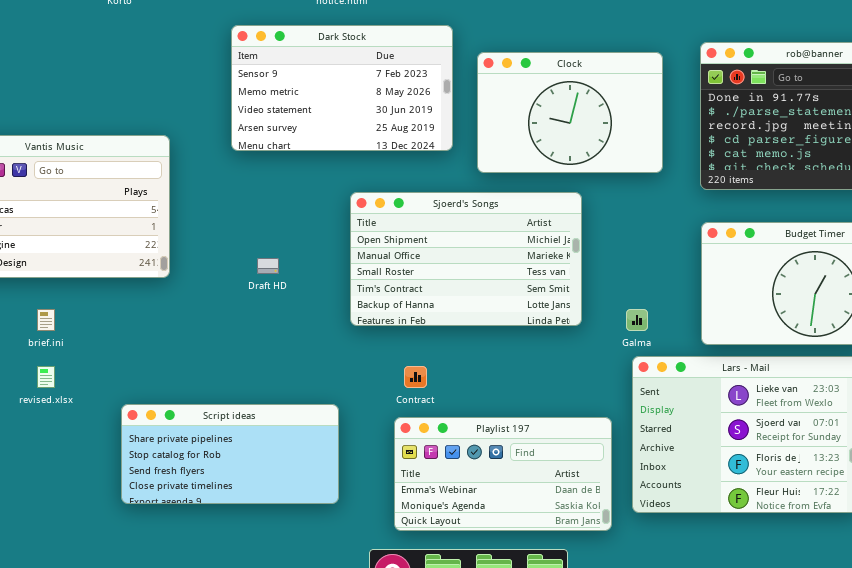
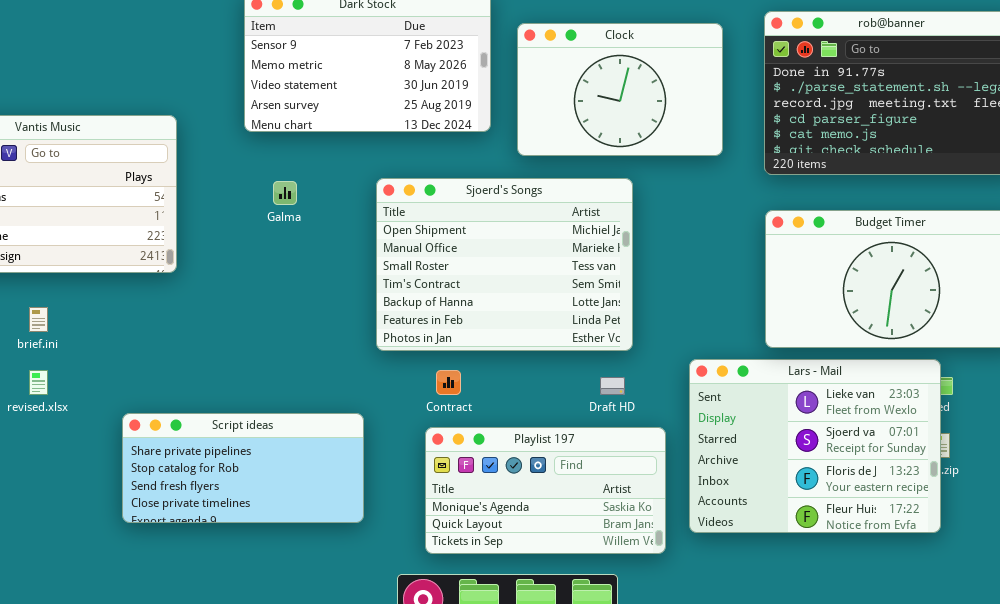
Sjoerd's Songs: [350,192,582,326] -> [376,178,633,351], resized
Draft HD: [257,258,279,274] -> [600,377,625,395], moved
Galma: [626,309,648,331] -> [273,181,297,205], moved
Playlist 197: [394,417,612,531] -> [425,427,666,554], scrolled down 1 row

